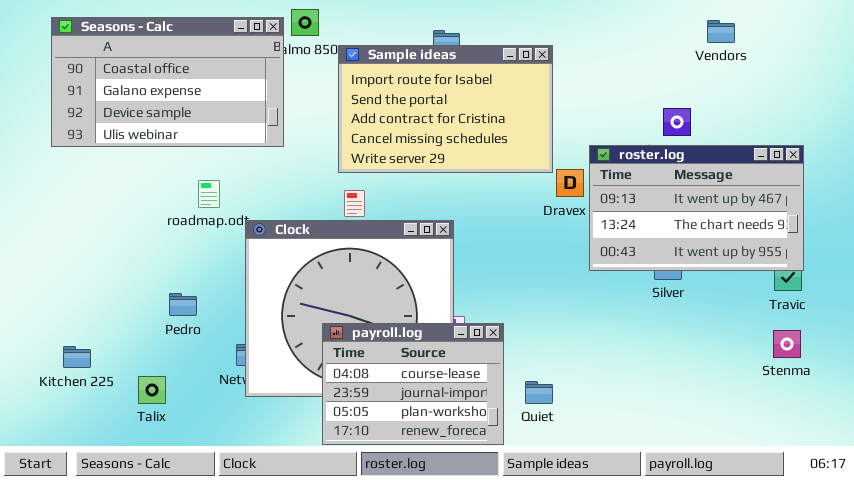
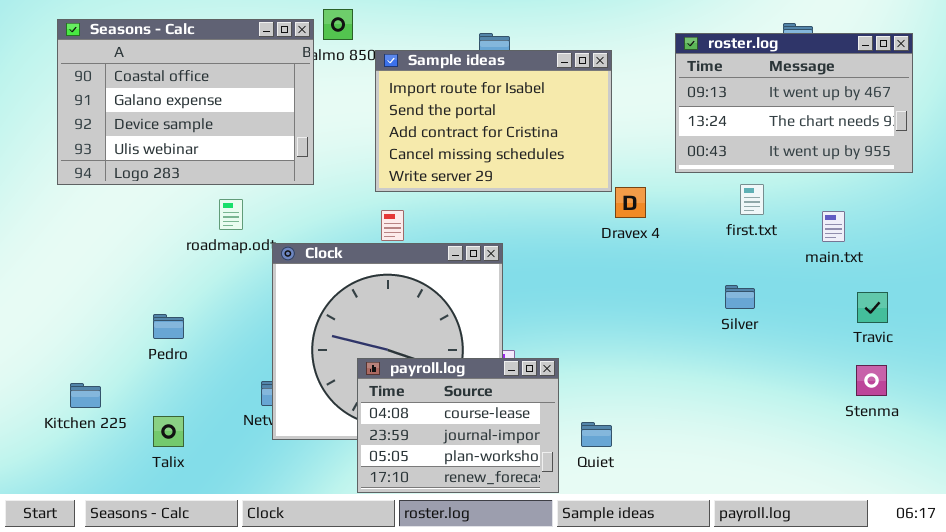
Seasons - Calc: [51,17,284,147] -> [57,19,314,185], resized
roster.log: [589,145,804,271] -> [675,33,913,173], moved
Pedro: [169,293,197,316] -> [153,314,184,339], moved

